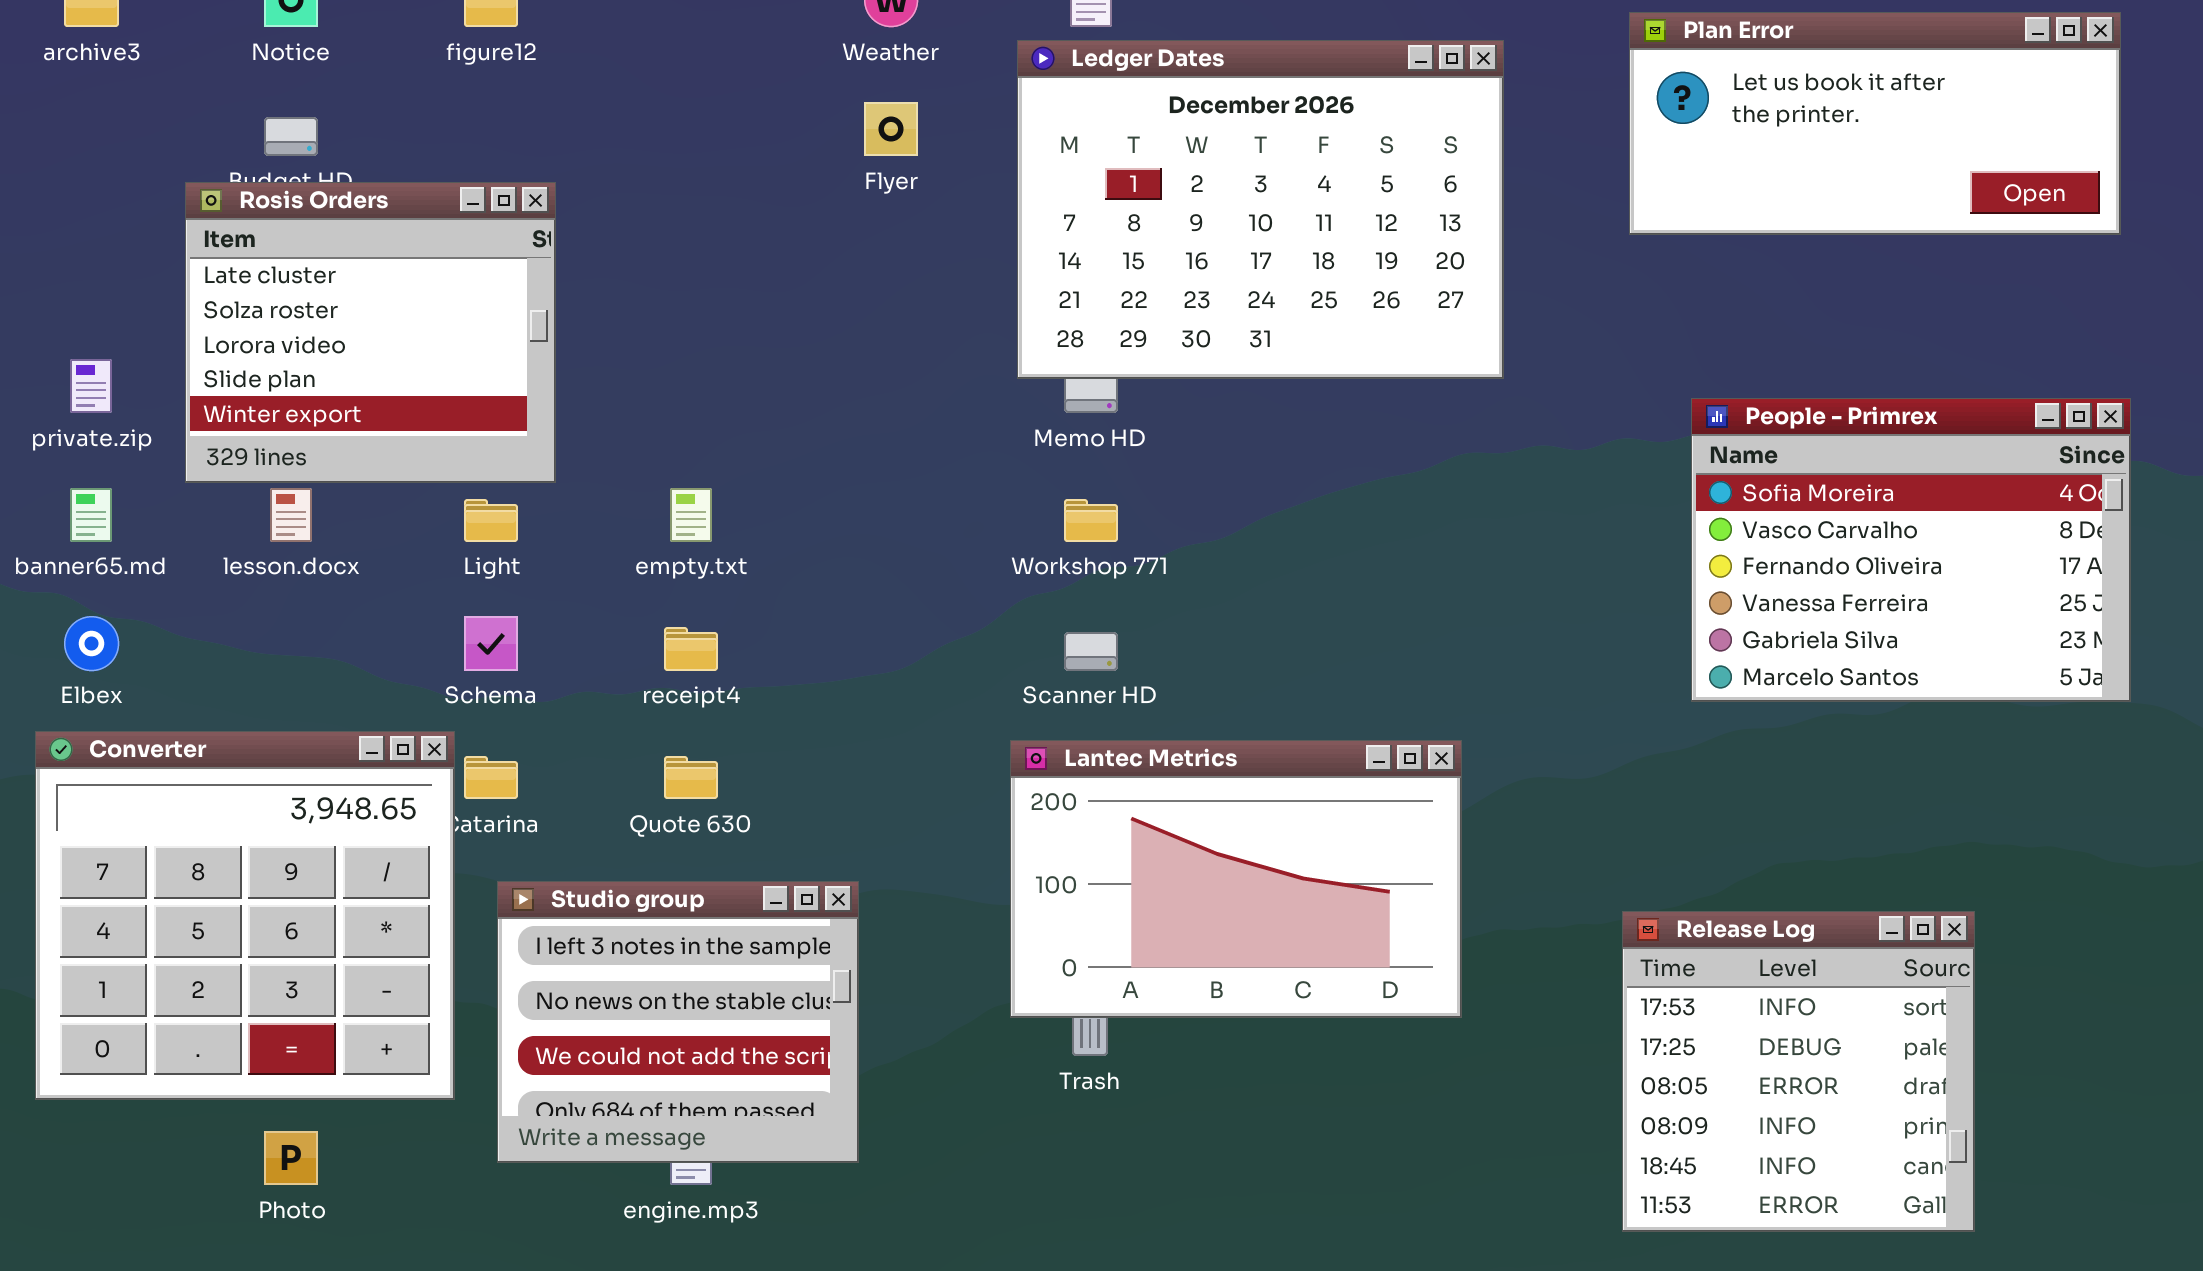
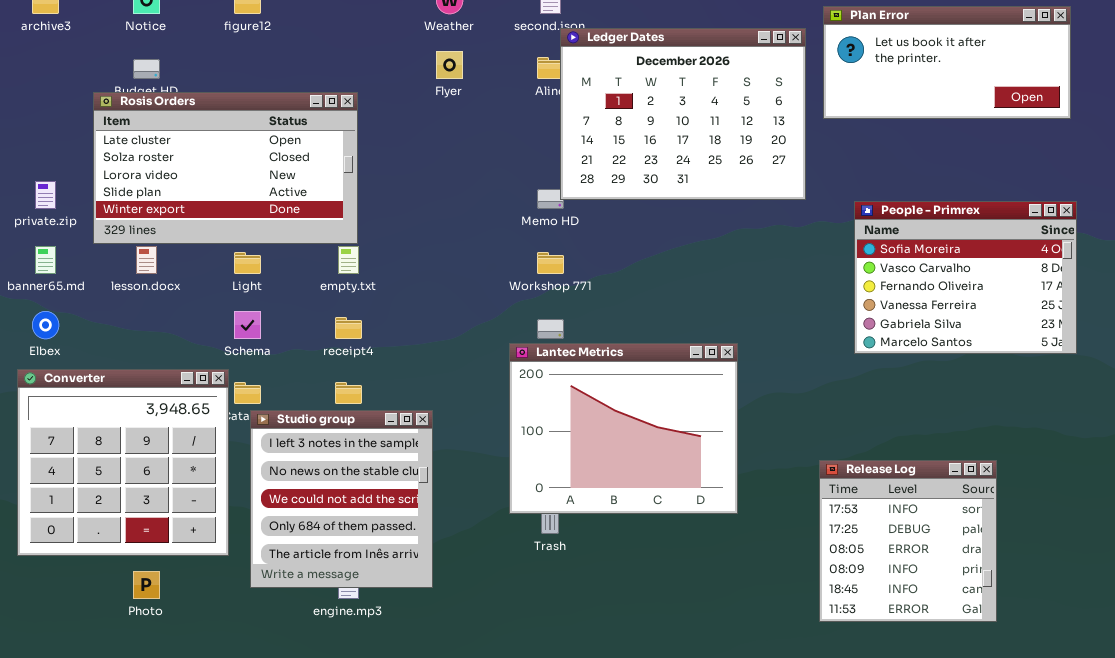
Ledger Dates: [1017,40,1504,379] -> [560,28,806,200], moved
Rosis Orders: [185,182,556,483] -> [93,92,358,244], resized
Lantec Metrics: [1010,740,1462,1018] -> [509,343,738,514], resized
Studio group: [497,881,859,1163] -> [250,410,433,588], resized

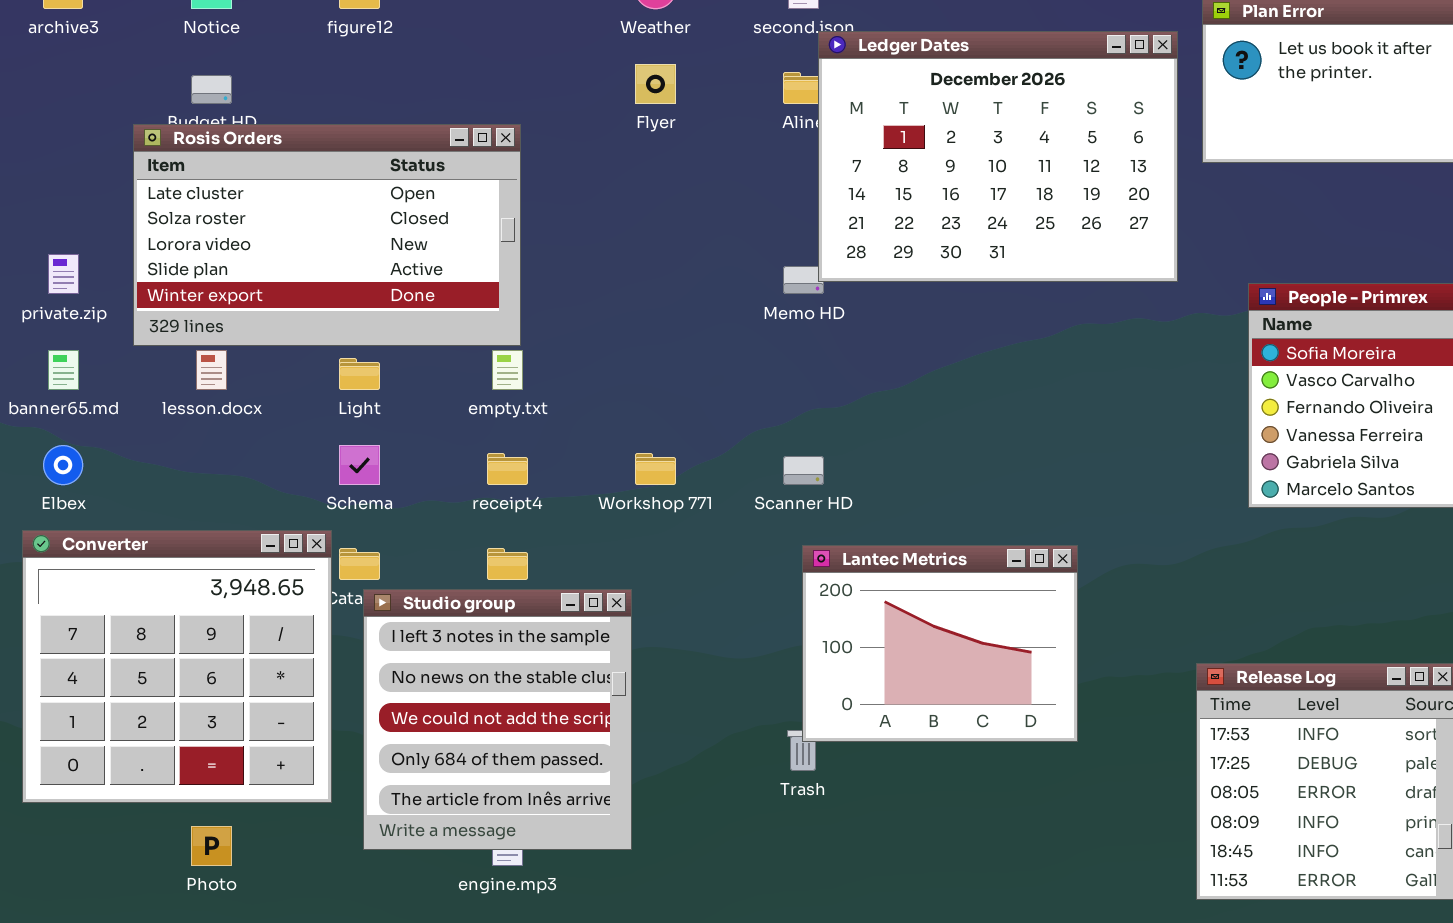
Workshop 771: [537,252,564,274] -> [635,453,676,485], moved
Lantec Metrics: [509,343,738,514] -> [802,545,1078,742], resized

